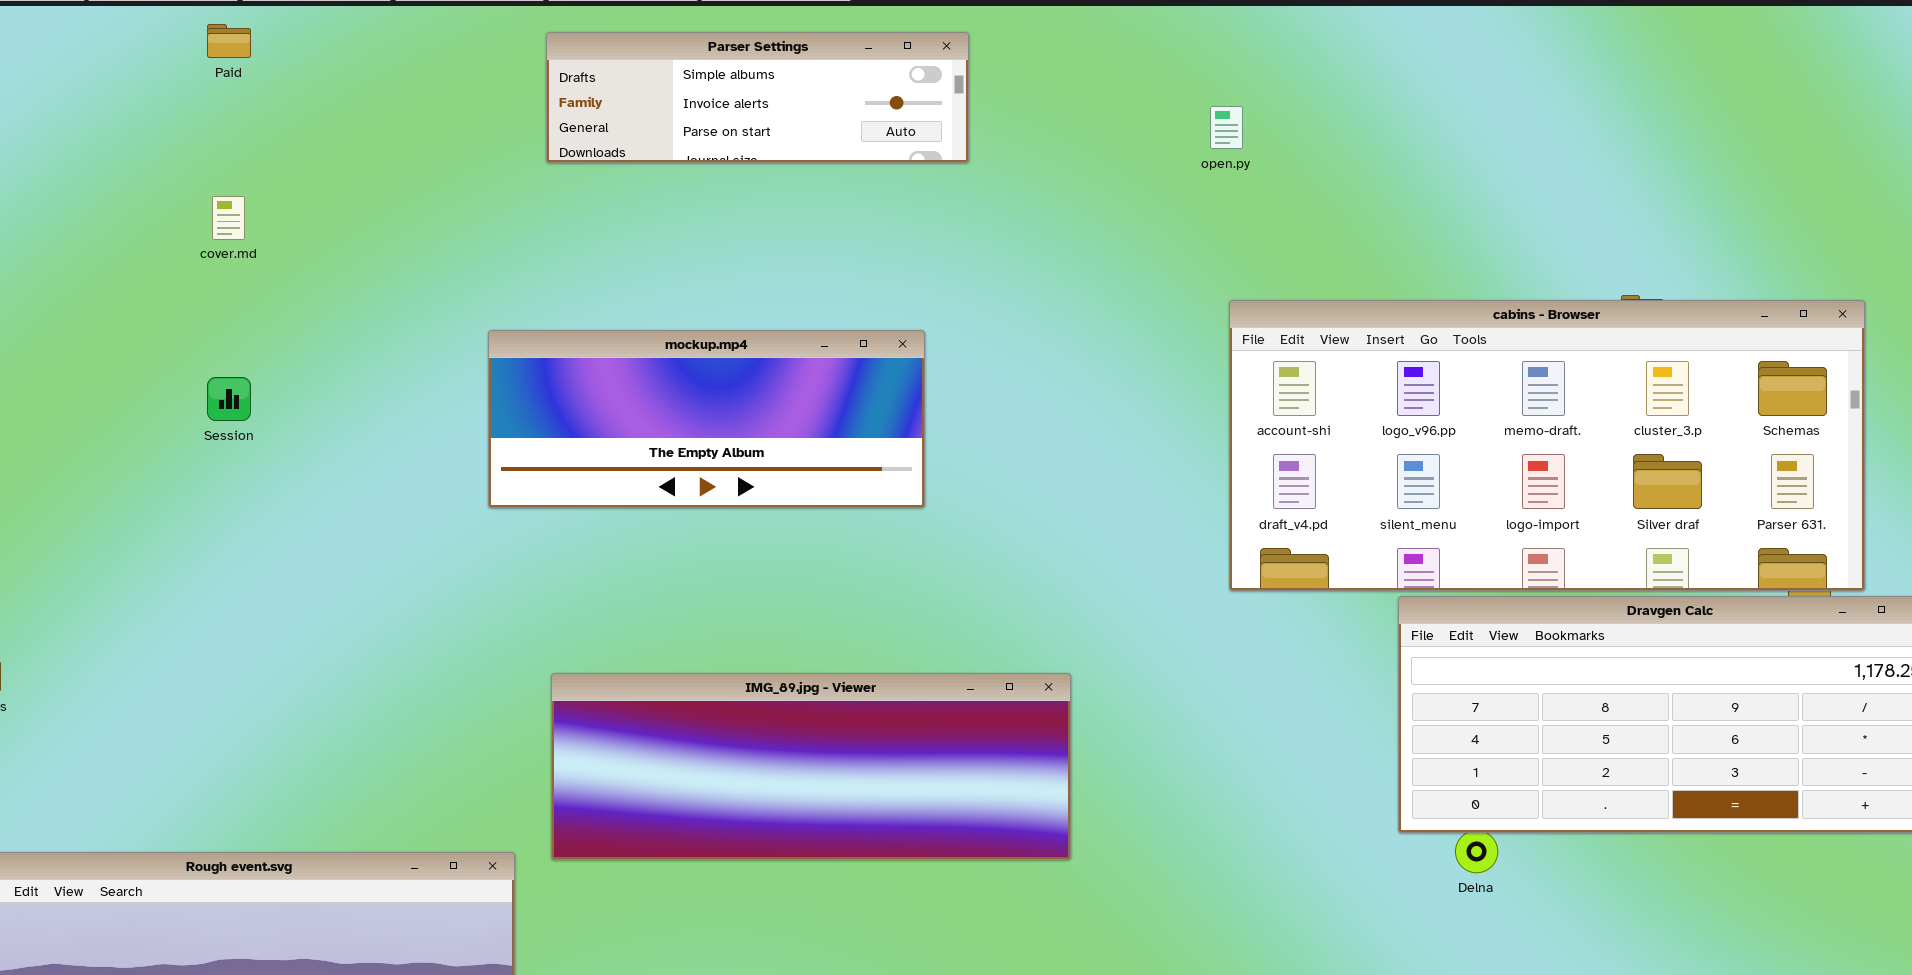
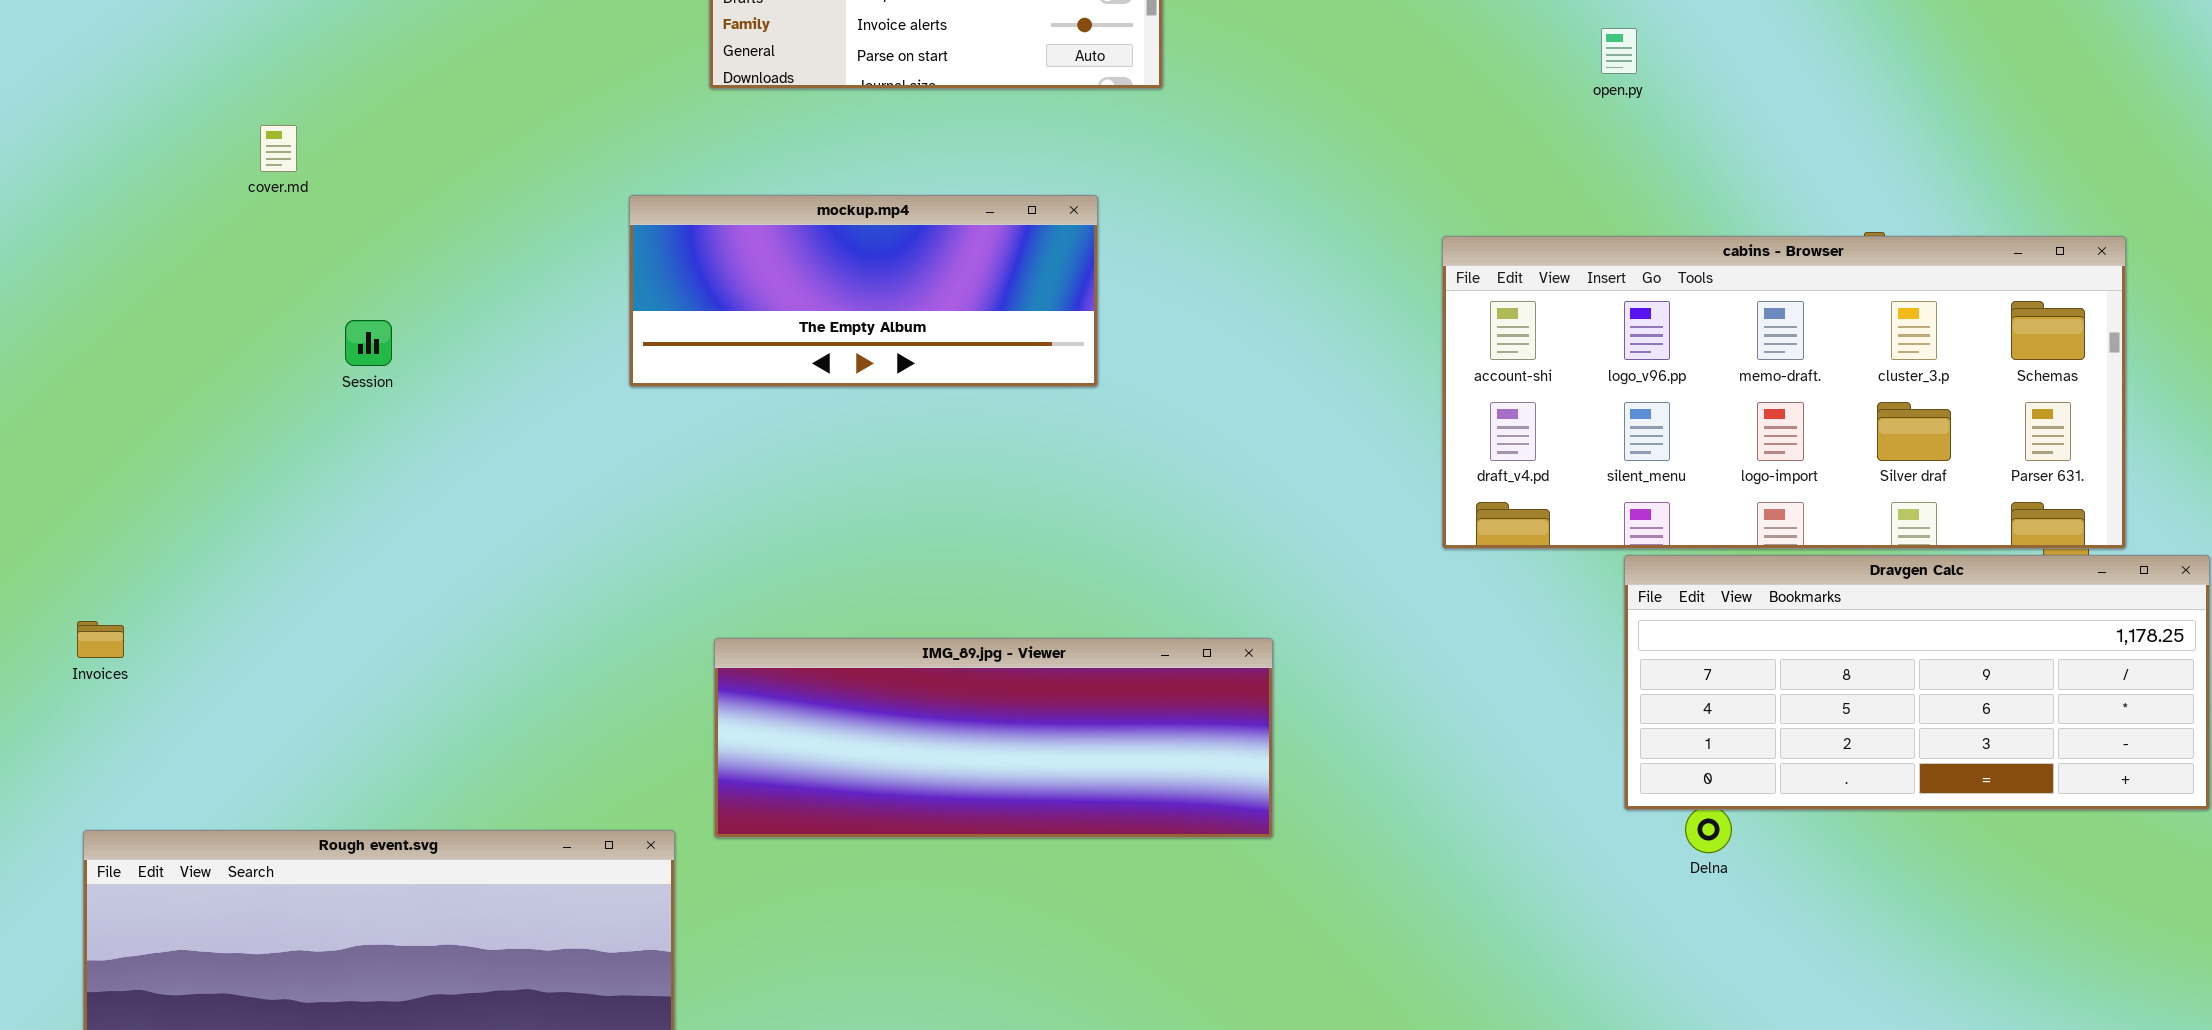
open.py: [1210,106,1243,149] -> [1601,28,1637,74], moved
cover.md: [212,196,245,240] -> [260,125,297,172], moved
mockup.mp4: [488,330,925,508] -> [629,195,1098,387], moved

